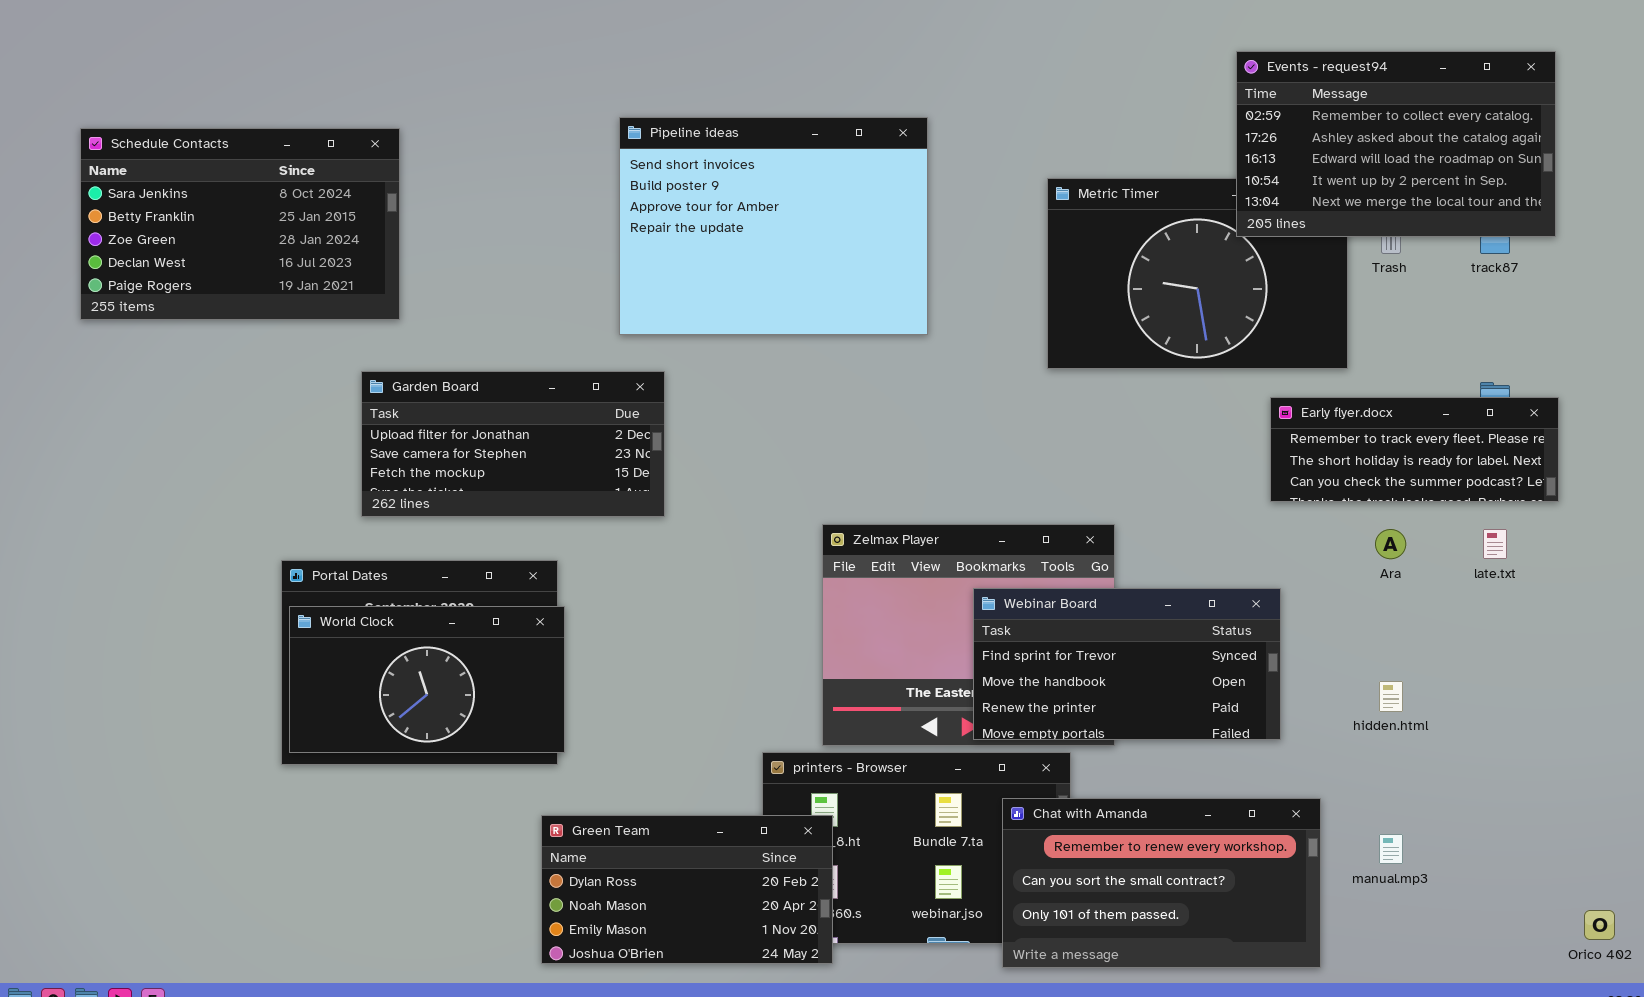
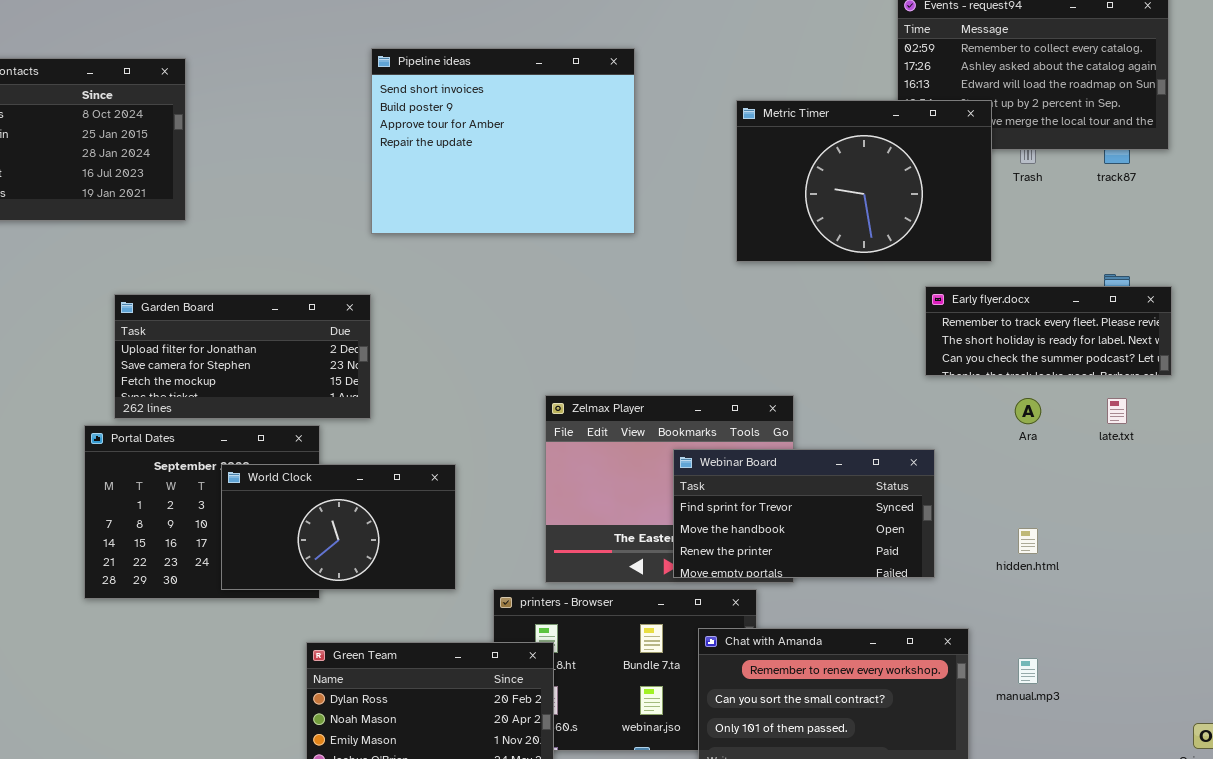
Metric Timer: [1047,178,1348,369] -> [736,100,992,262], raised
Garden Board: [361,371,665,517] -> [114,294,371,419], moved
World Clock: [289,606,565,753] -> [221,464,456,590], moved

